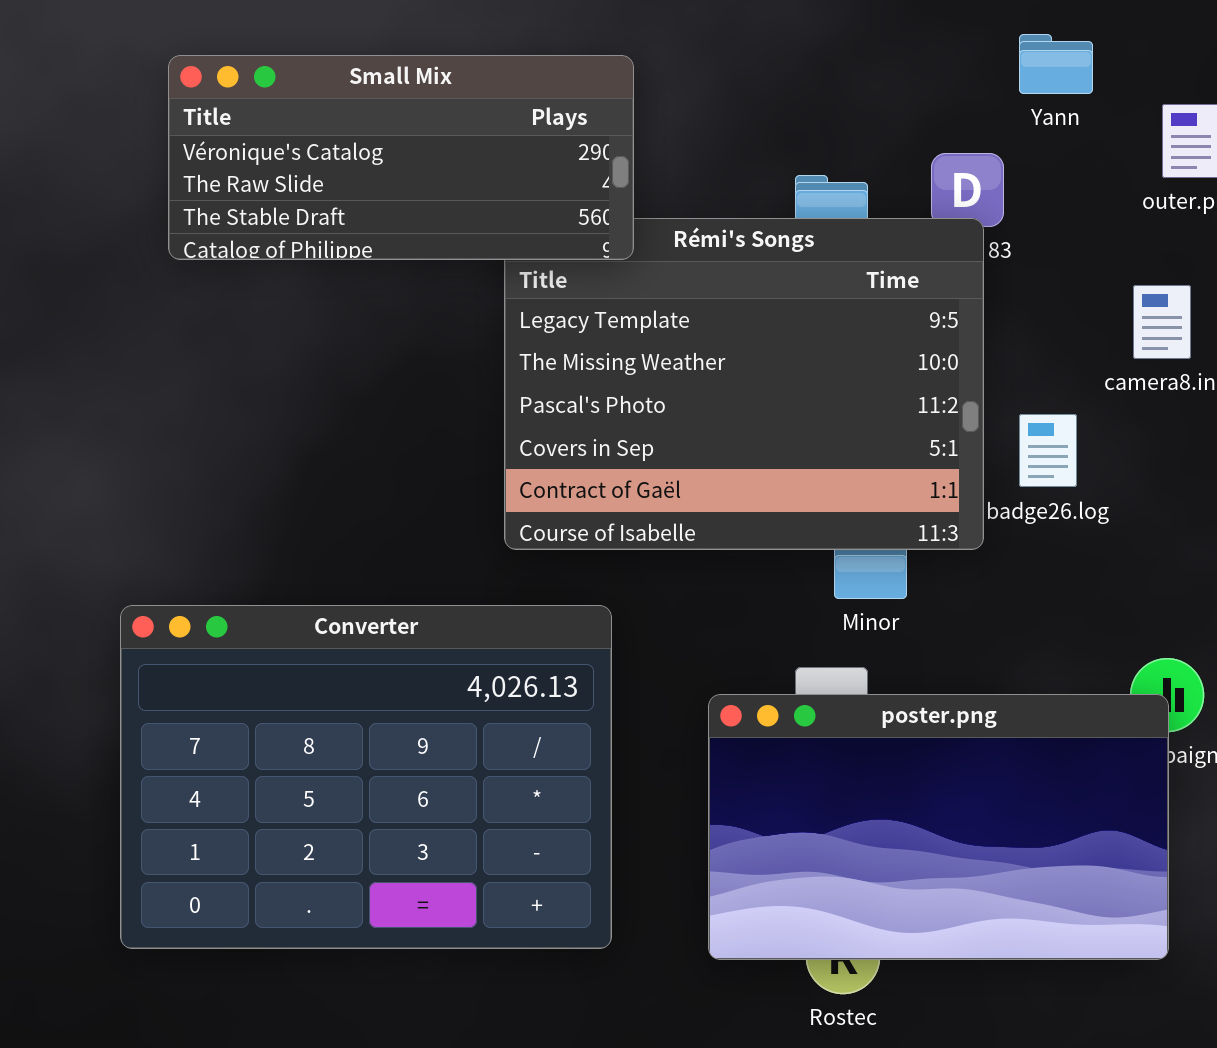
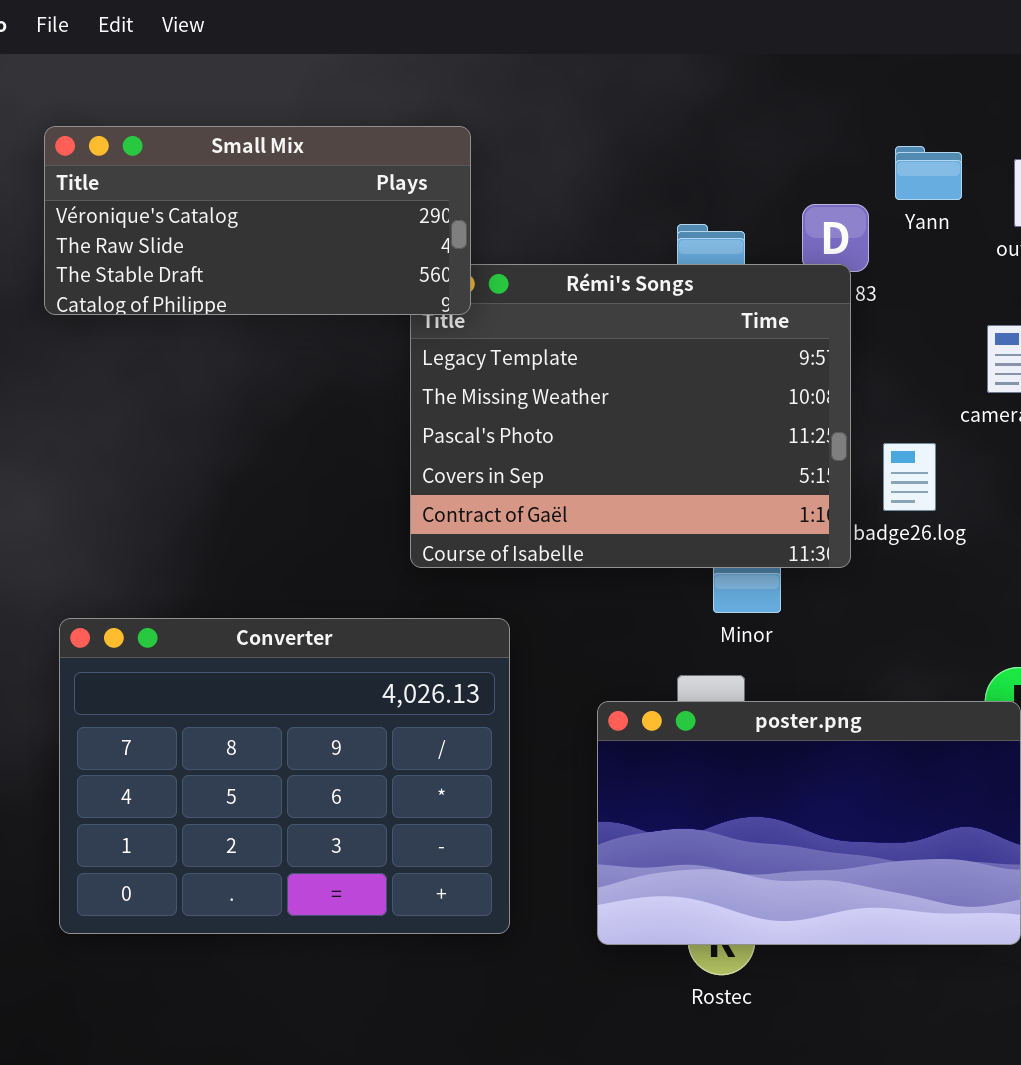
Yann: [1019,34,1093,94] -> [895,146,962,200], moved
Small Mix: [168,55,634,260] -> [44,126,471,315], moved

